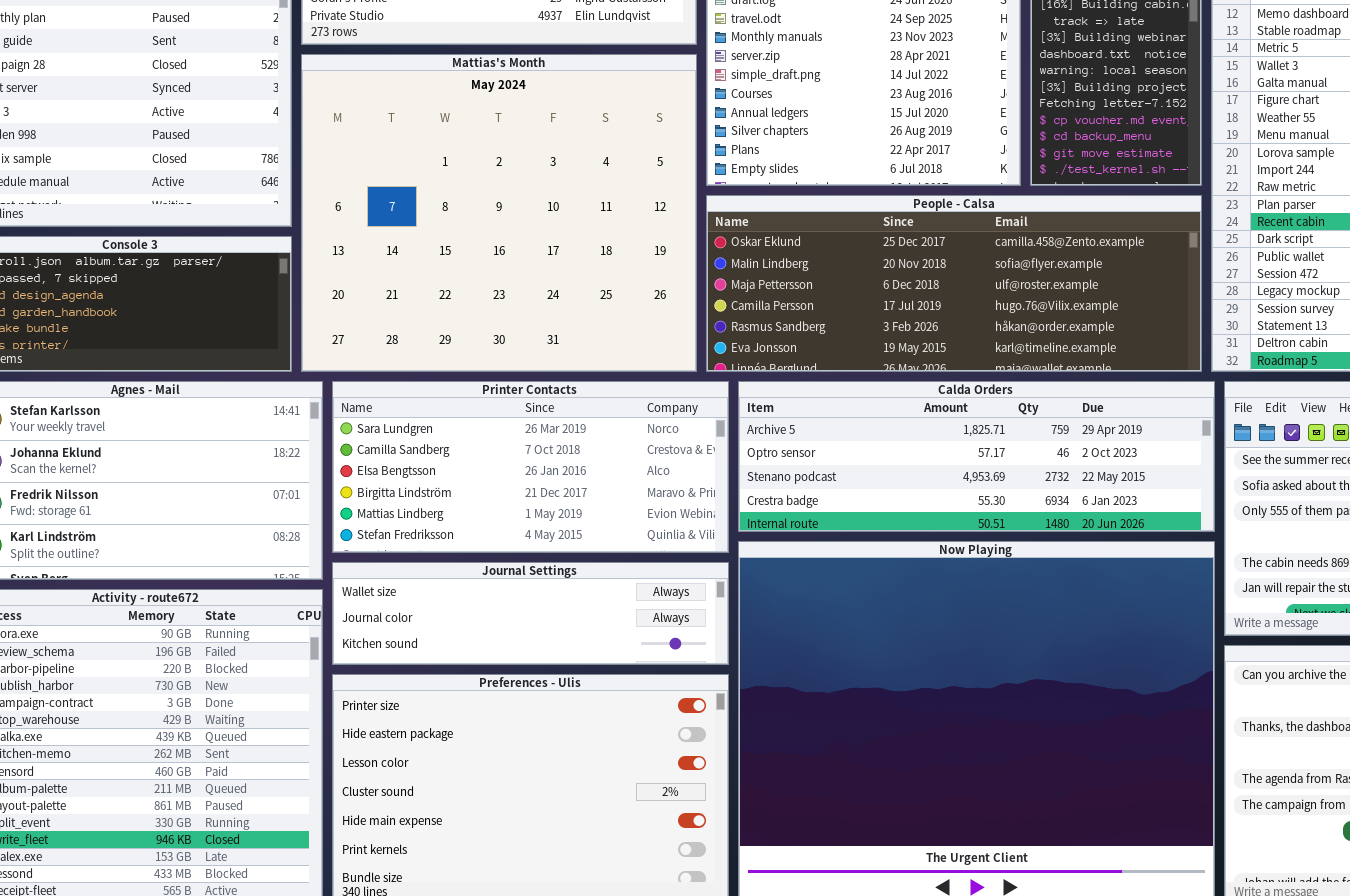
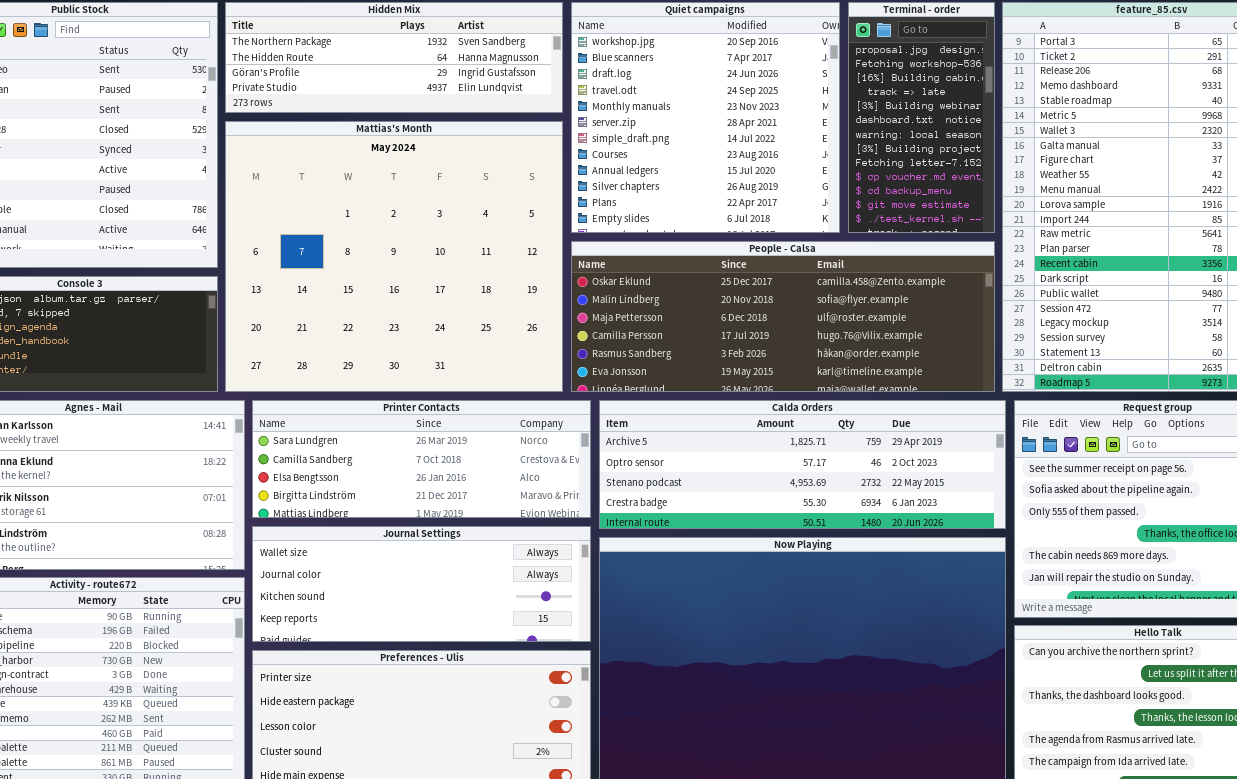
Printer Contacts: [332,381,729,553] -> [252,400,591,518], resized
Journal Settings: [332,562,729,665] -> [252,526,591,642], resized

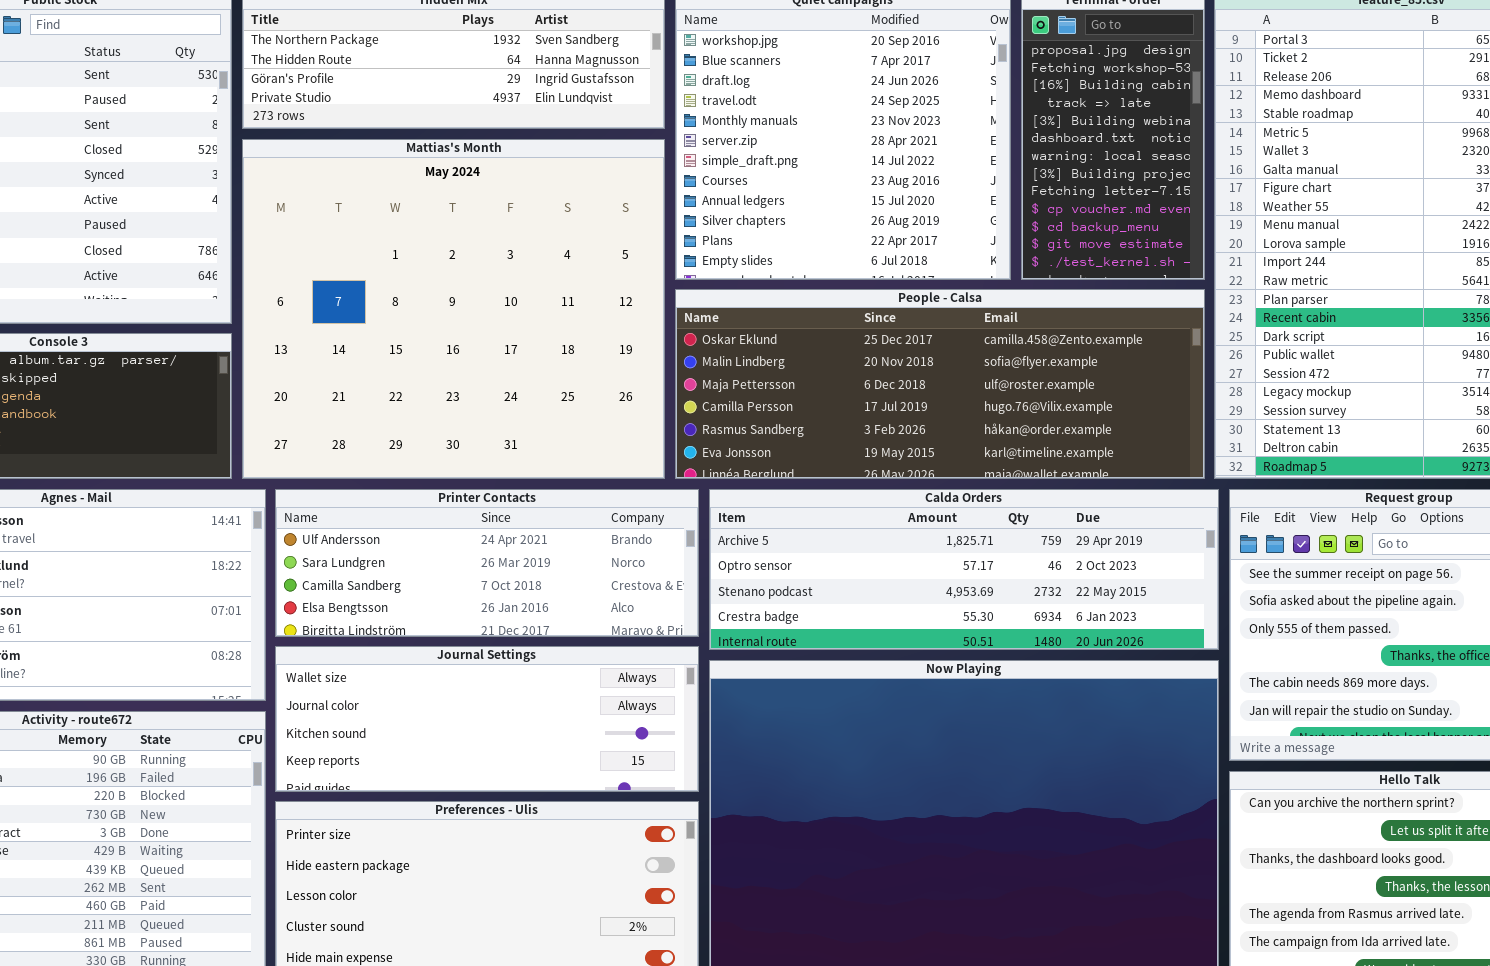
Printer Contacts: [252,400,591,518] -> [275,489,699,637], scrolled up 1 row

